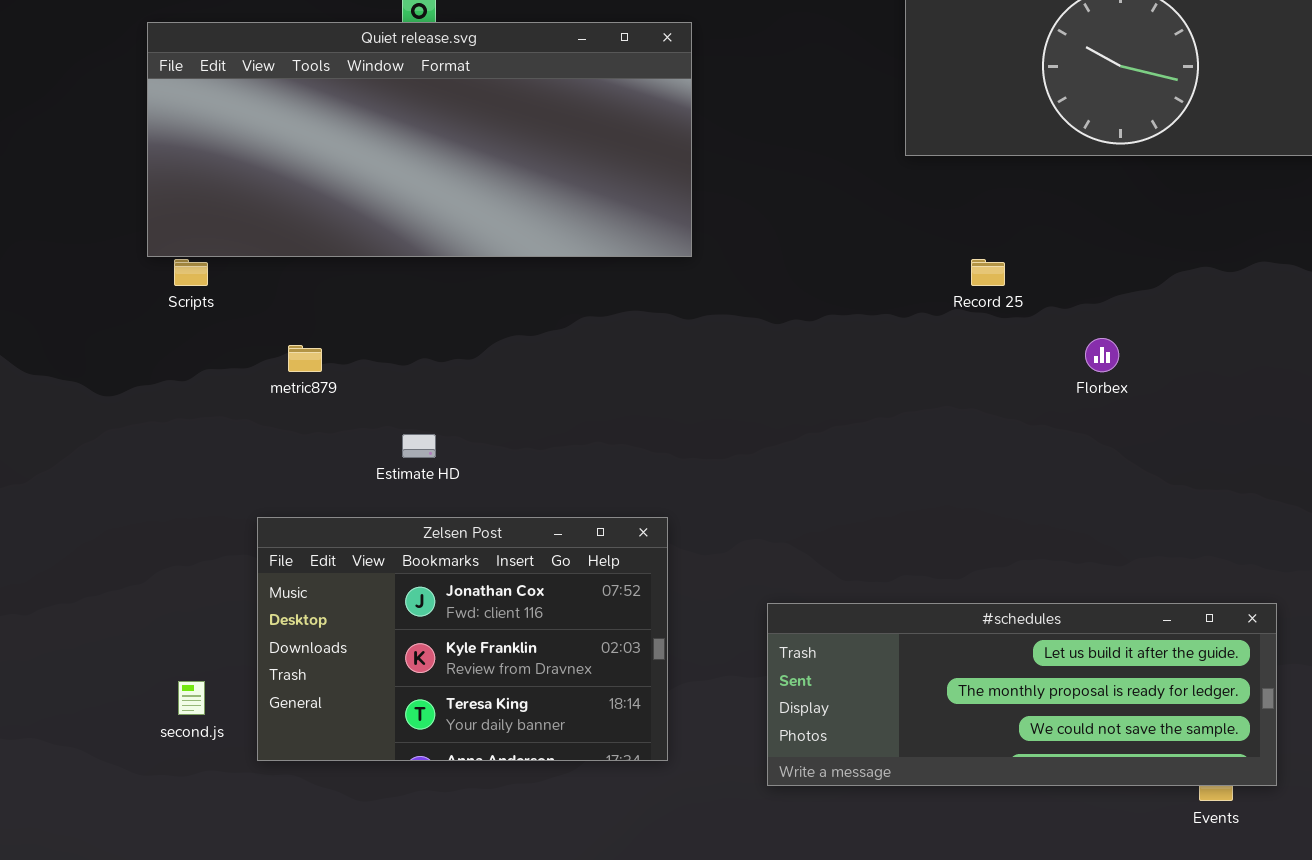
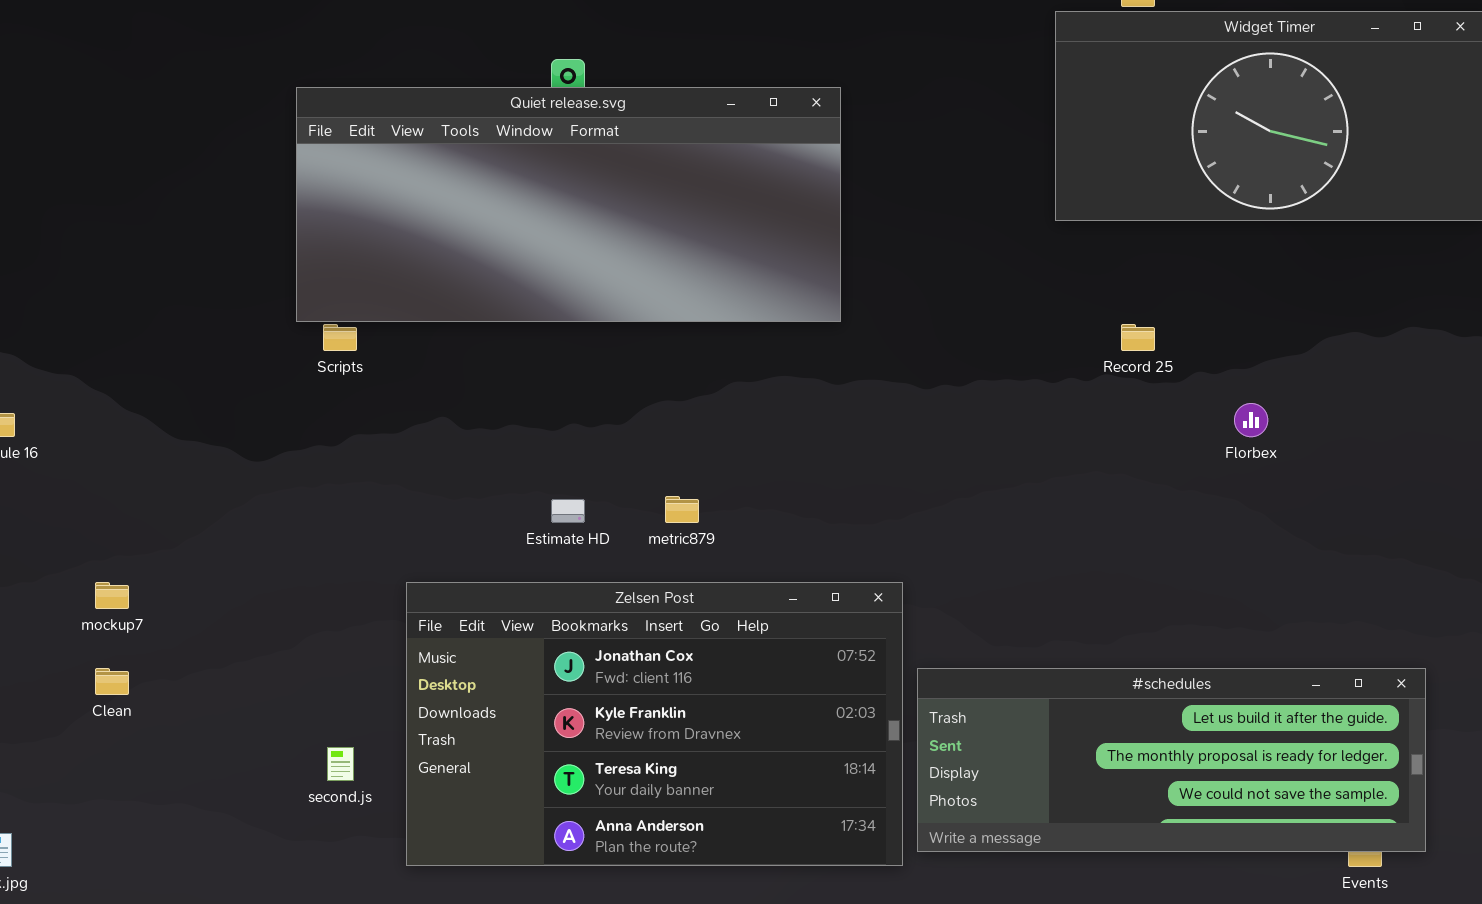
metric879: [288,345,322,372] -> [665,496,699,523], moved
Zelsen Post: [257,517,668,761] -> [406,582,903,866], resized

